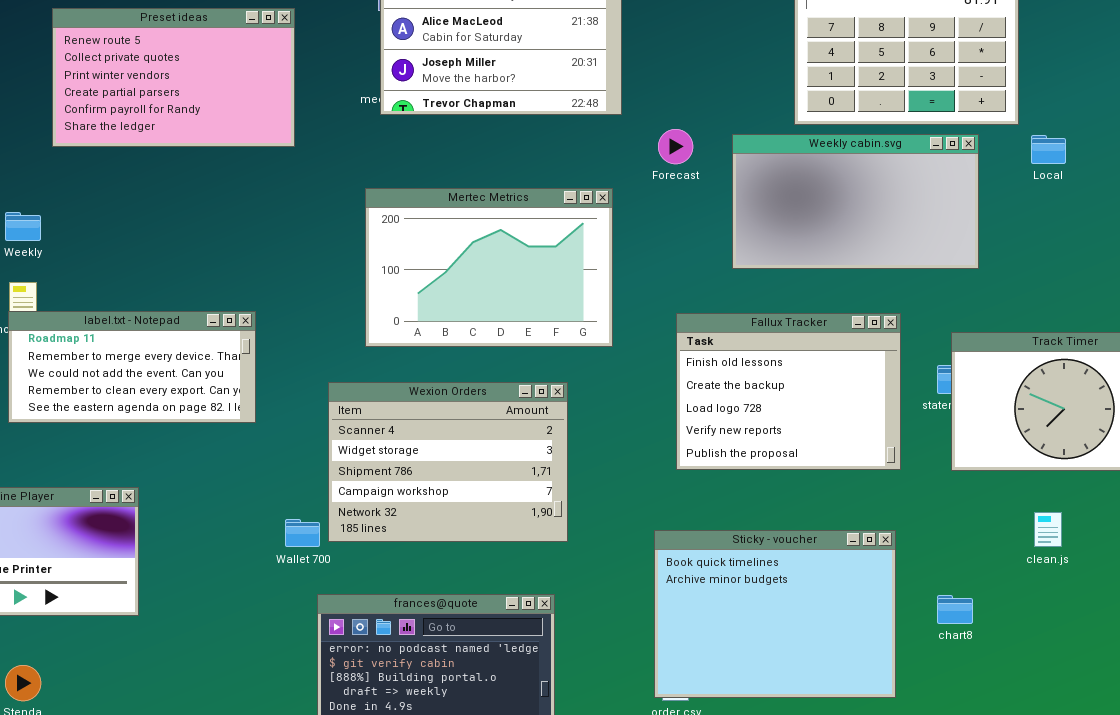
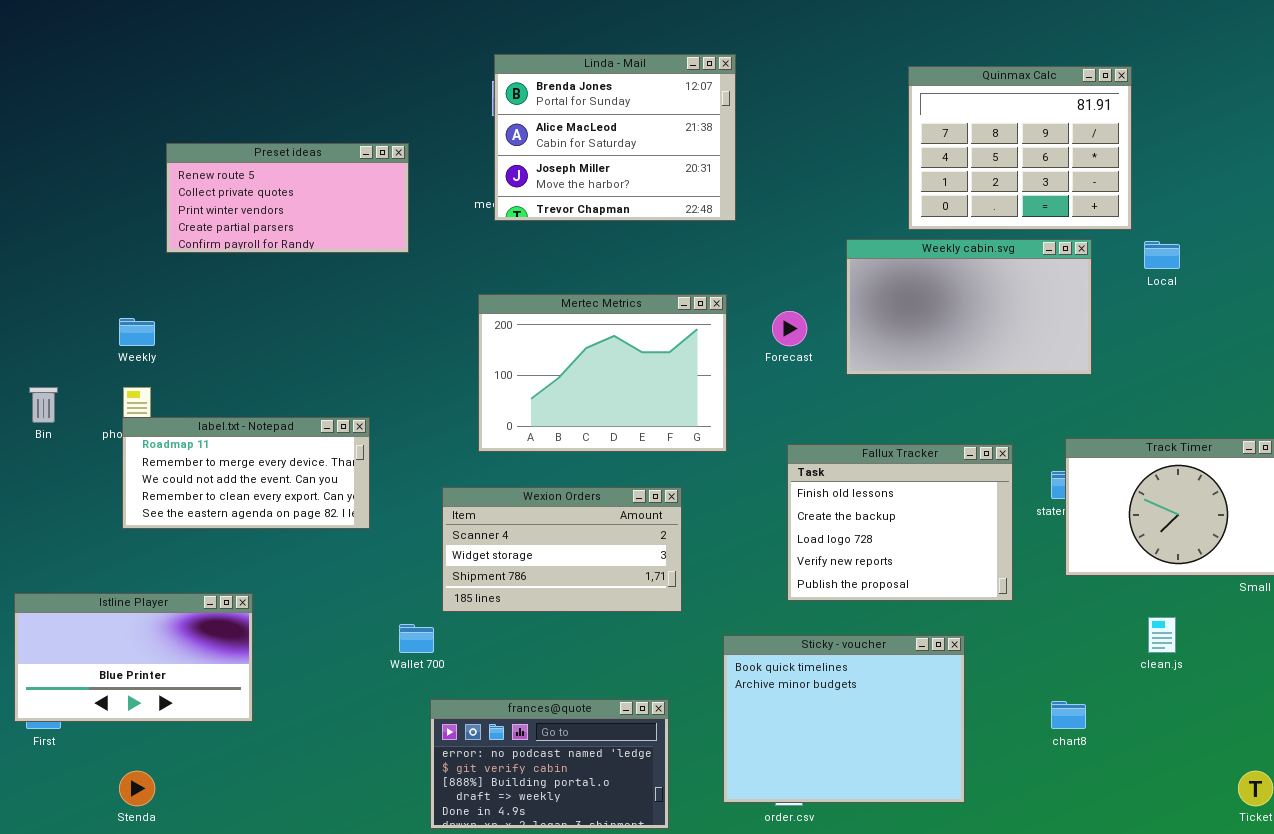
Preset ideas: [52,8,295,147] -> [166,143,409,253], resized
Forecast: [658,129,693,164] -> [772,311,807,346], moved
Fallux Tracker: [676,313,901,470] -> [787,444,1013,601], moved
Wexion Orders: [328,382,568,542] -> [442,487,682,612], resized
Sticky - voucher: [654,530,896,698] -> [723,635,965,803], moved

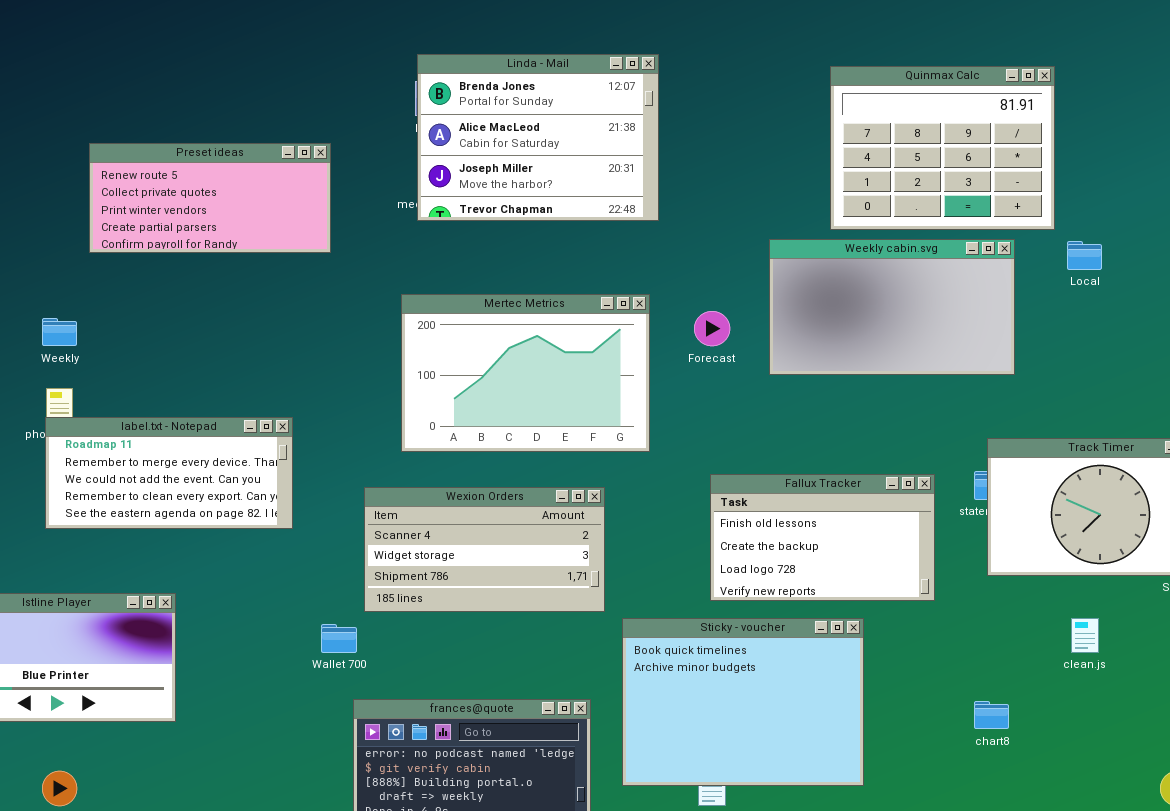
Fallux Tracker: [787,444,1013,601] -> [710,474,935,601], resized
Sticky - voucher: [723,635,965,803] -> [622,618,864,786], moved

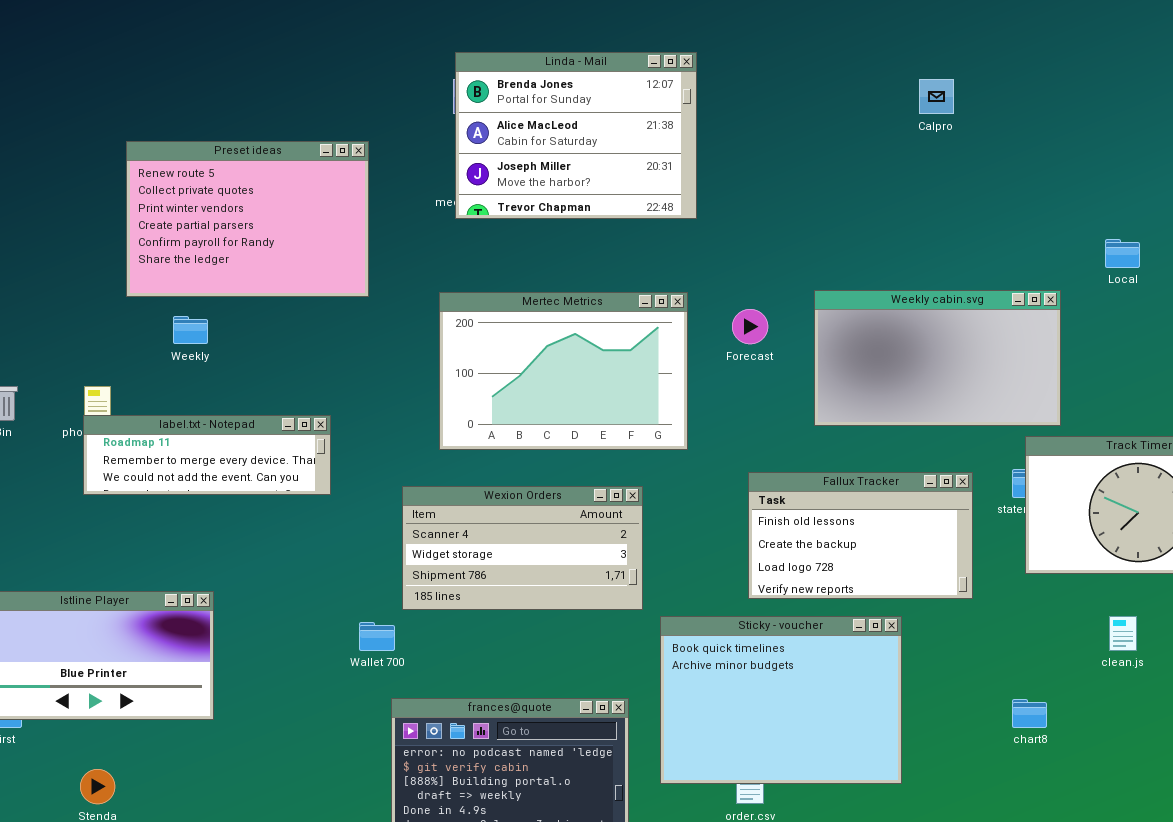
Quinmax Calc: [830,66,1055,230] -> none, closed
Preset ideas: [89,143,331,253] -> [126,141,369,297], resized
Weekly cabin.svg: [769,239,1015,375] -> [814,290,1061,426], moved
Weekly: [42,318,77,346] -> [173,316,208,344], moved
label.txt - Notepad: [45,417,293,529] -> [83,415,331,495], resized

